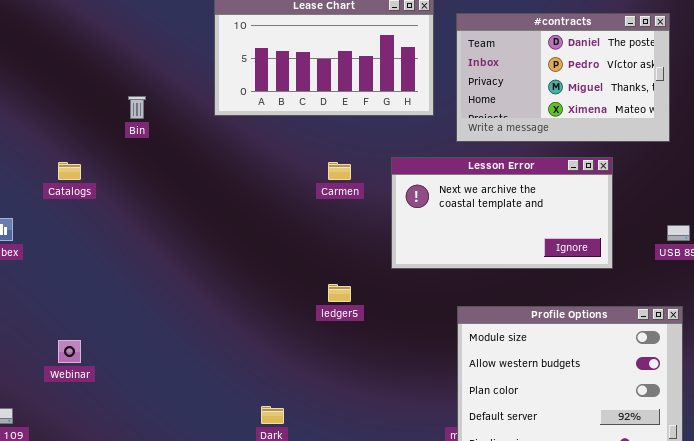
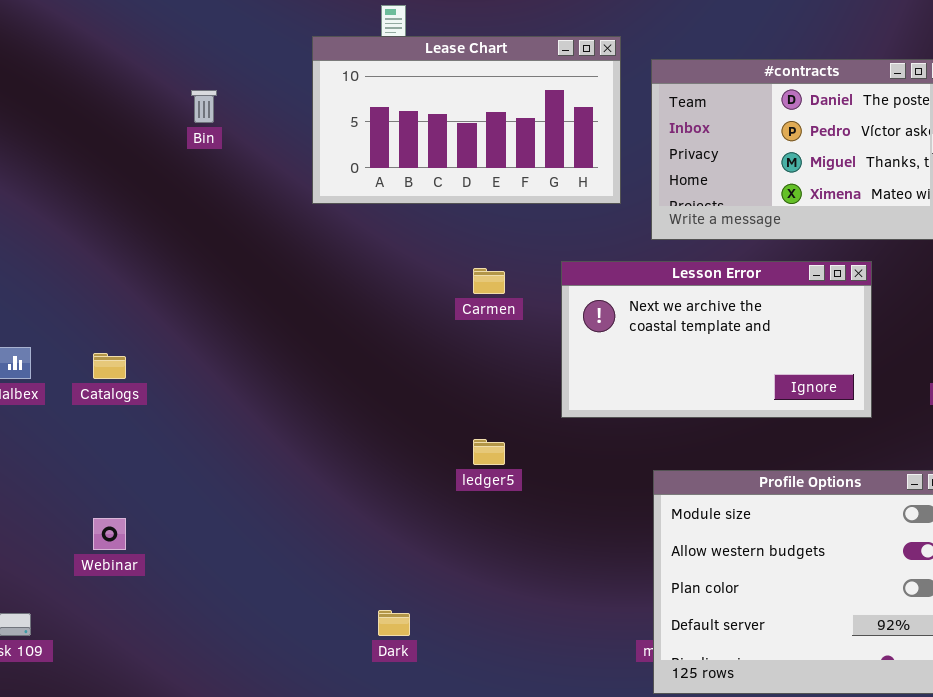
Bin: [128,96,146,119] -> [191,90,217,123], moved
Catalogs: [58,162,81,180] -> [93,353,126,379], moved

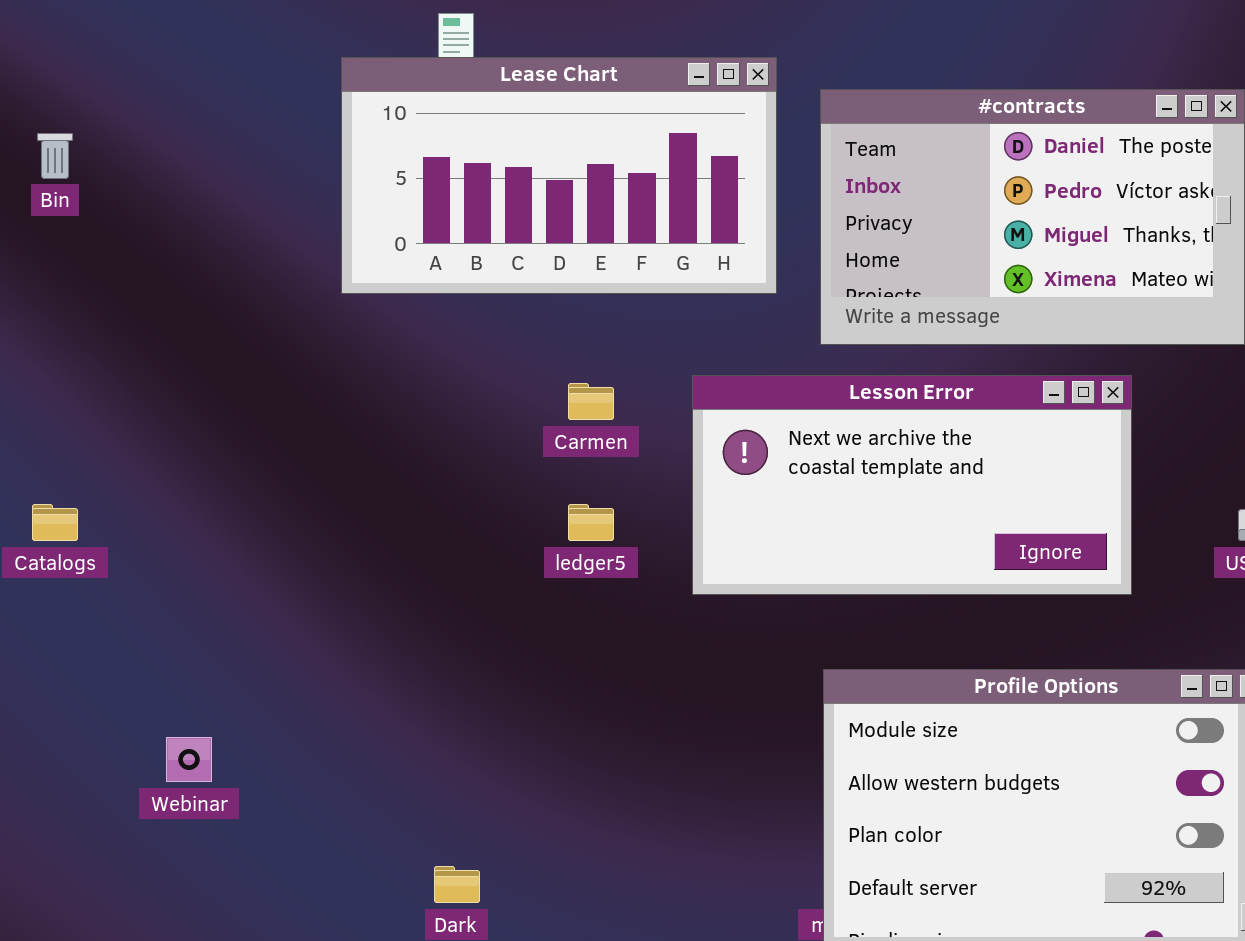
Bin: [191,90,217,123] -> [37,133,73,179], moved
ledger5: [473,439,505,465] -> [568,504,614,541], moved
Webinar: [93,518,126,550] -> [166,737,212,782], moved

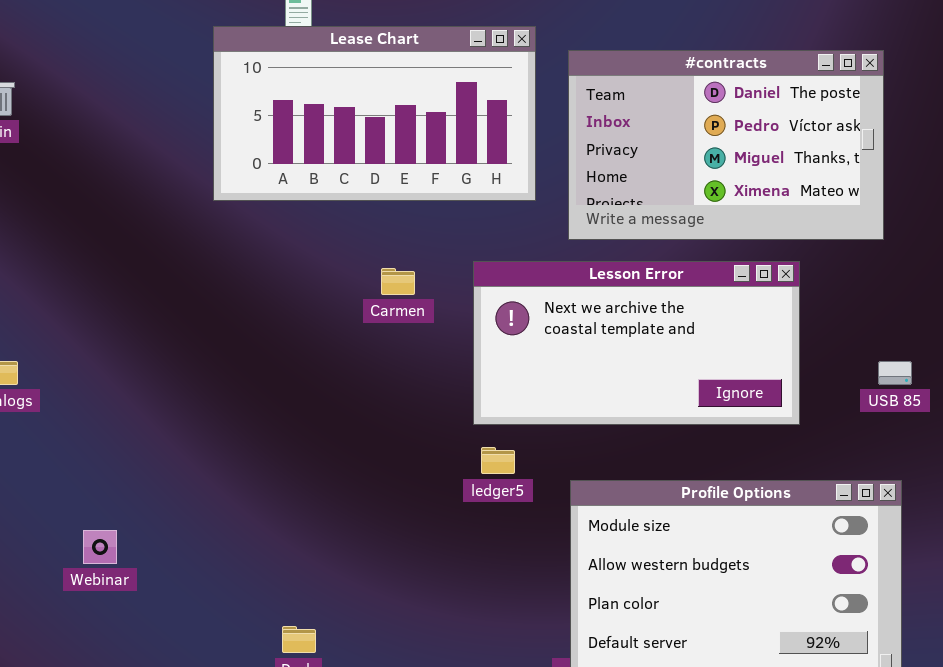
ledger5: [568,504,614,541] -> [481,447,515,474], moved

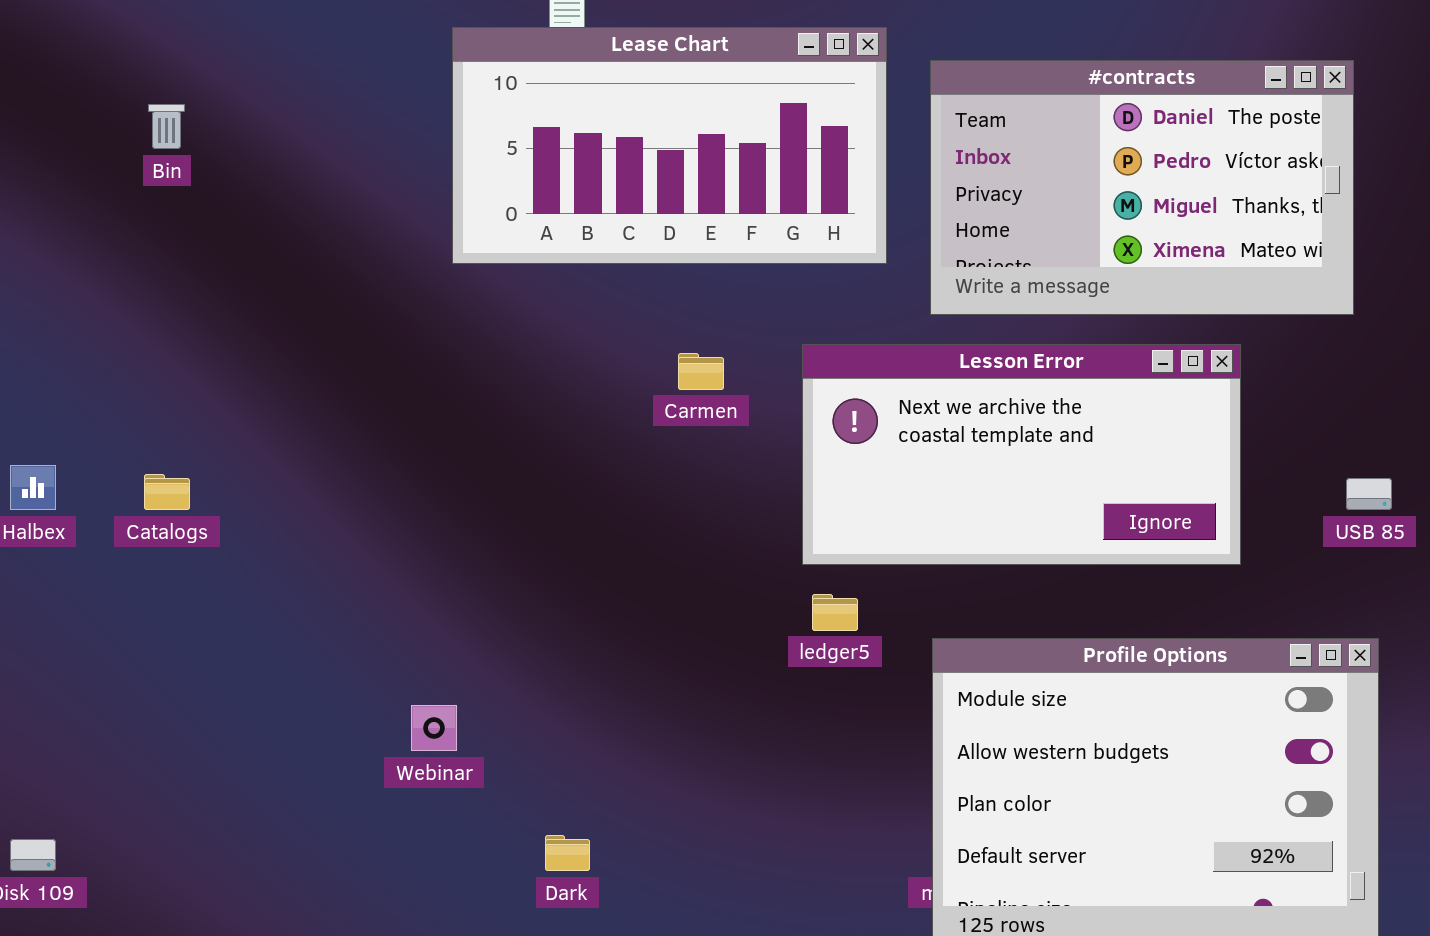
Webinar: [83,530,117,564] -> [411,705,457,751], moved

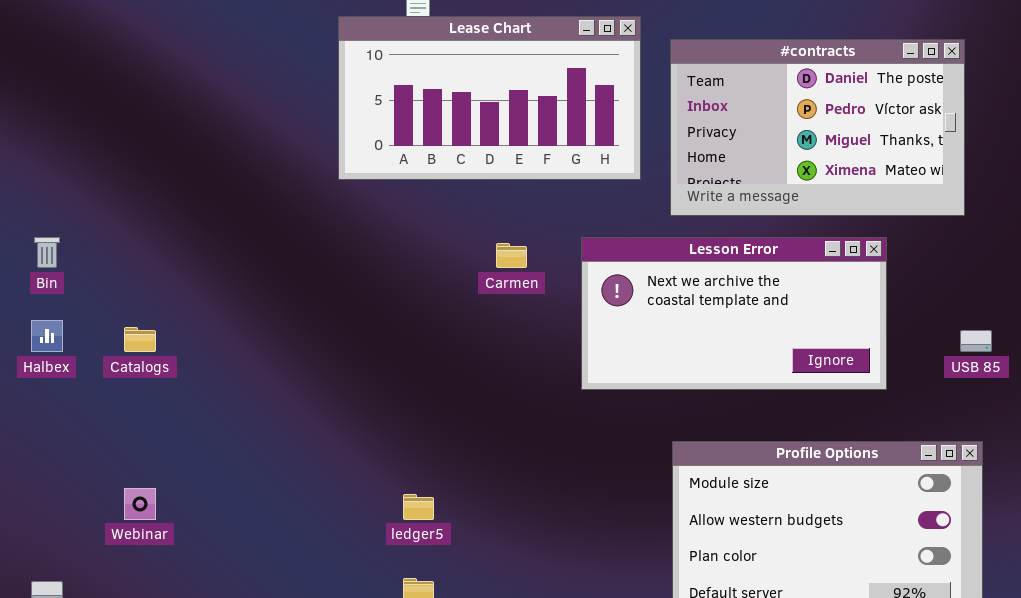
Bin: [148,104,185,149] -> [34,237,60,268], moved
ledger5: [812,594,858,631] -> [403,494,434,520], moved
Webinar: [411,705,457,751] -> [124,488,156,520], moved

